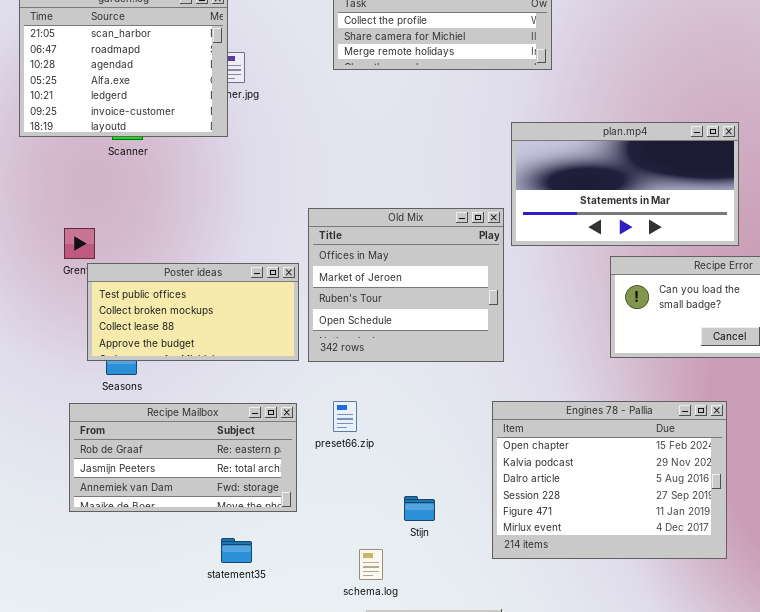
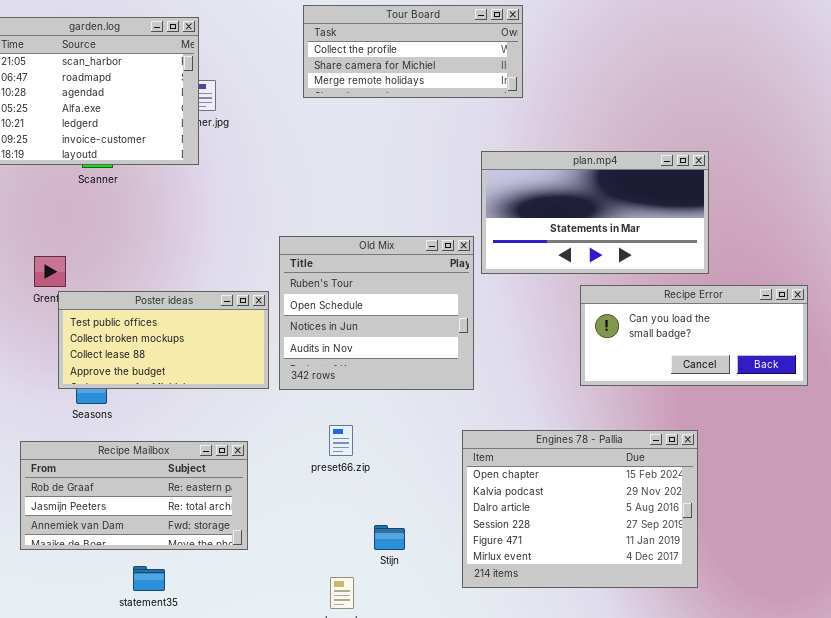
Old Mix: [308,208,504,362] -> [279,236,474,390], scrolled down 2 rows
preset66.zip: [333,401,357,432] -> [329,425,353,456], moved
Recipe Mailbox: [69,403,297,512] -> [20,441,248,550], moved
statement35: [221,538,252,563] -> [133,566,165,591], moved

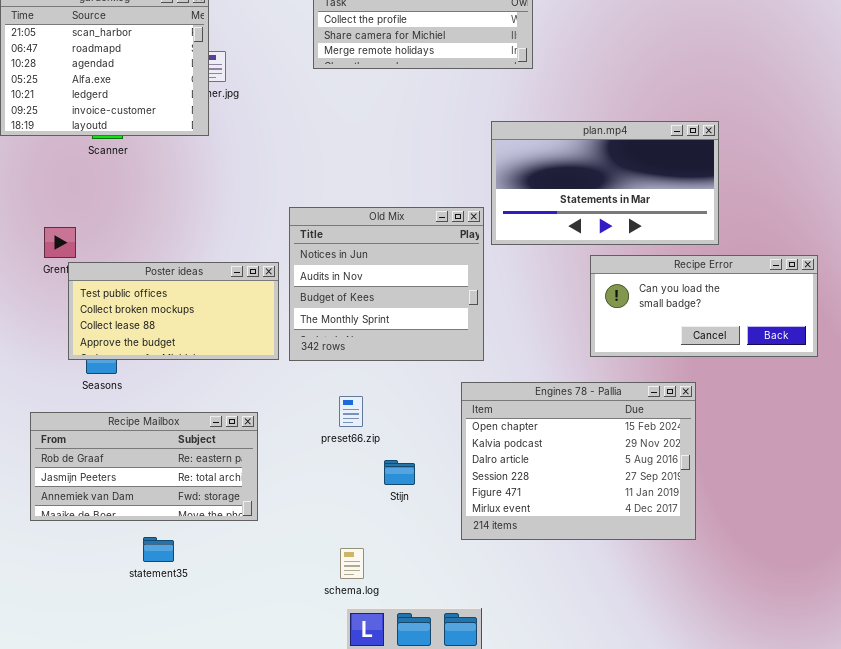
Old Mix: [279,236,474,390] -> [289,207,484,361], scrolled down 2 rows
Engines 78 - Pallia: [462,430,698,588] -> [461,382,696,540], moved
Stijn: [374,525,405,550] -> [384,460,415,485], moved

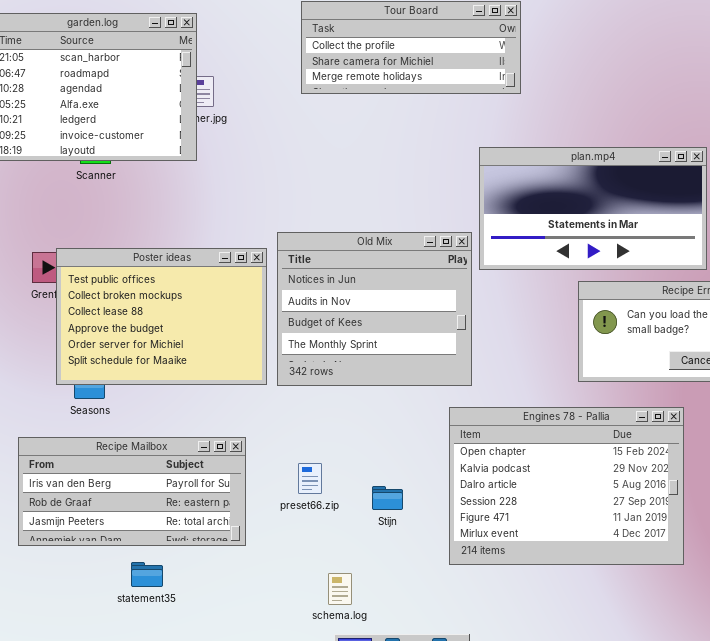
Poster ideas: [68,262,279,360] -> [56,248,267,385], resized
preset66.zip: [339,396,363,427] -> [298,463,322,494], moved
Recipe Mailbox: [30,412,258,521] -> [18,437,246,546], scrolled up 1 row

